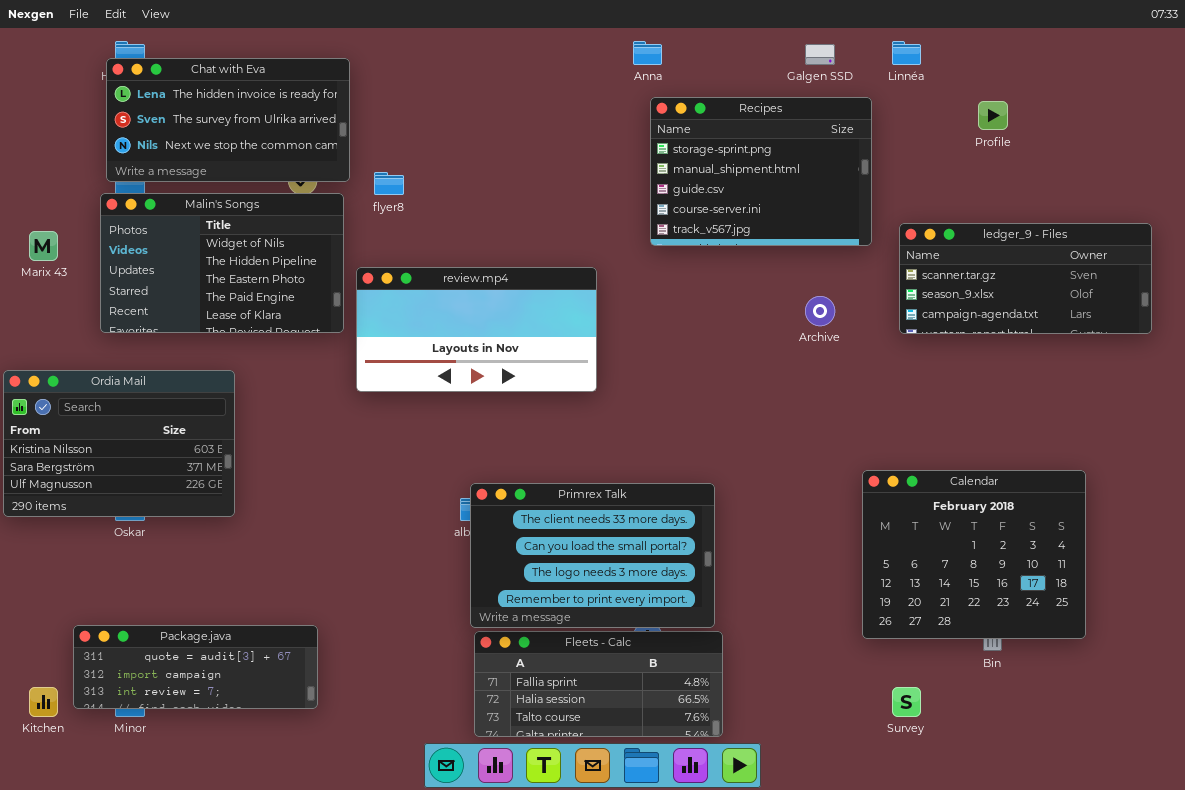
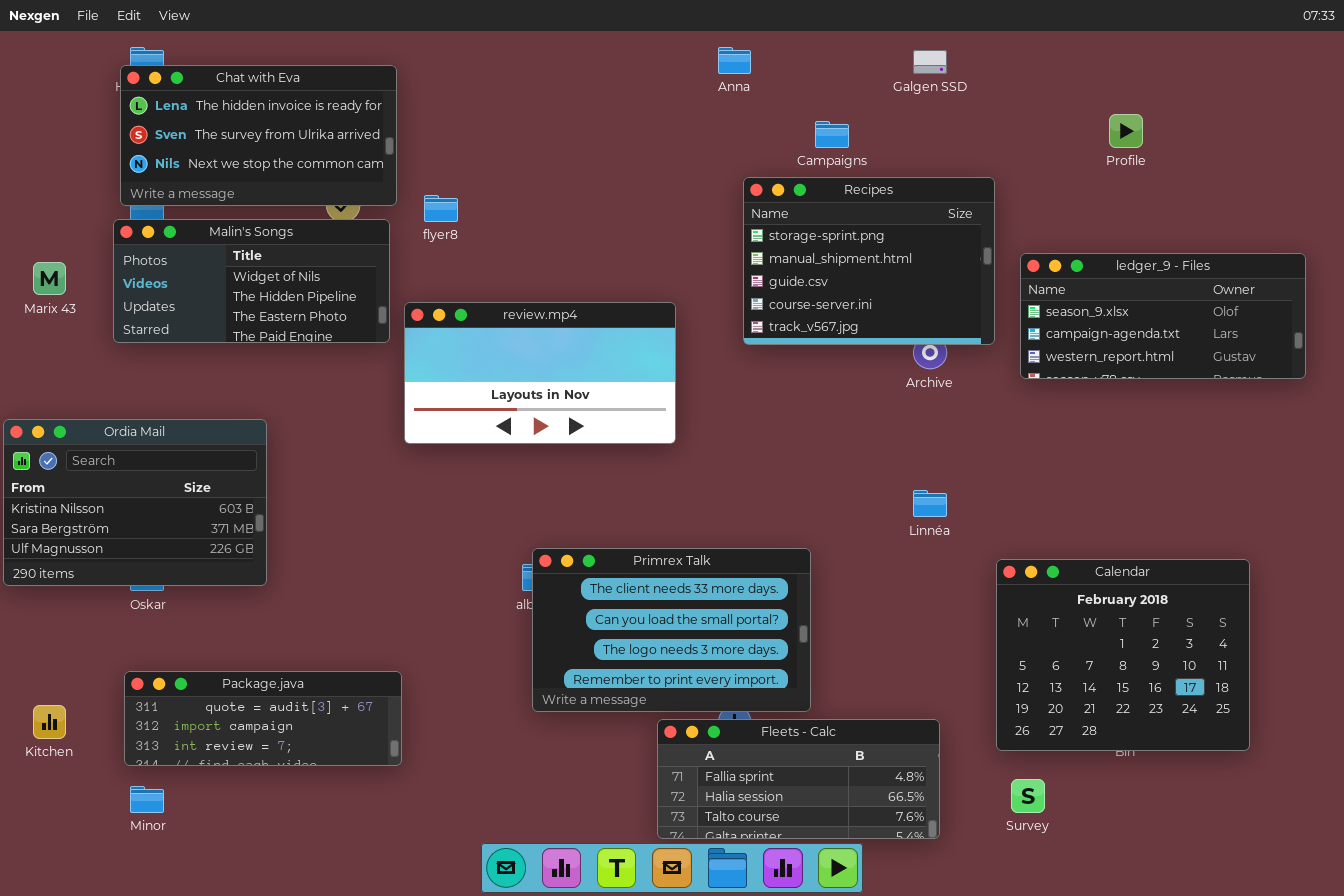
Linnéa: [892,41,921,65] -> [913,490,947,517], moved
Recipes: [650,97,872,246] -> [743,177,995,345], moved
Malin's Songs: [100,193,344,333] -> [113,219,390,343], resized
ledger_9 - Files: [899,223,1152,334] -> [1020,253,1306,379], scrolled down 1 row
Calendar: [862,470,1086,639] -> [996,559,1250,751], moved
Package.java: [73,625,318,709] -> [124,671,402,766], moved
Fleets - Calc: [474,631,723,737] -> [657,719,940,839], moved
Kitchen: [29,687,58,717] -> [33,705,66,739], moved

